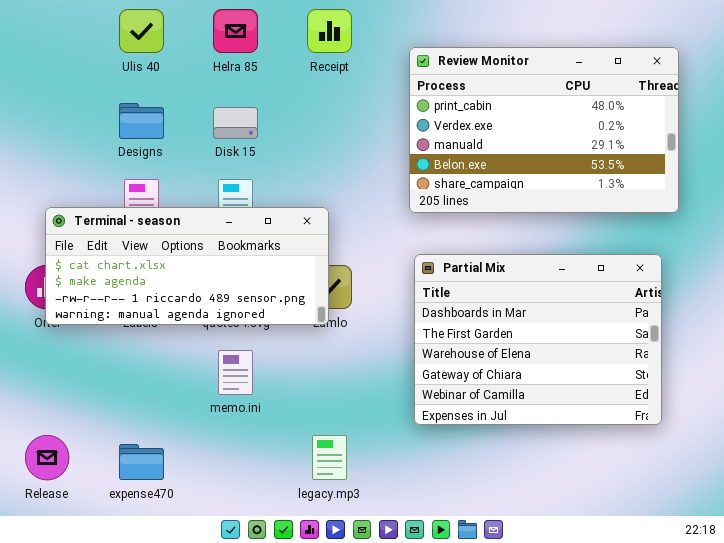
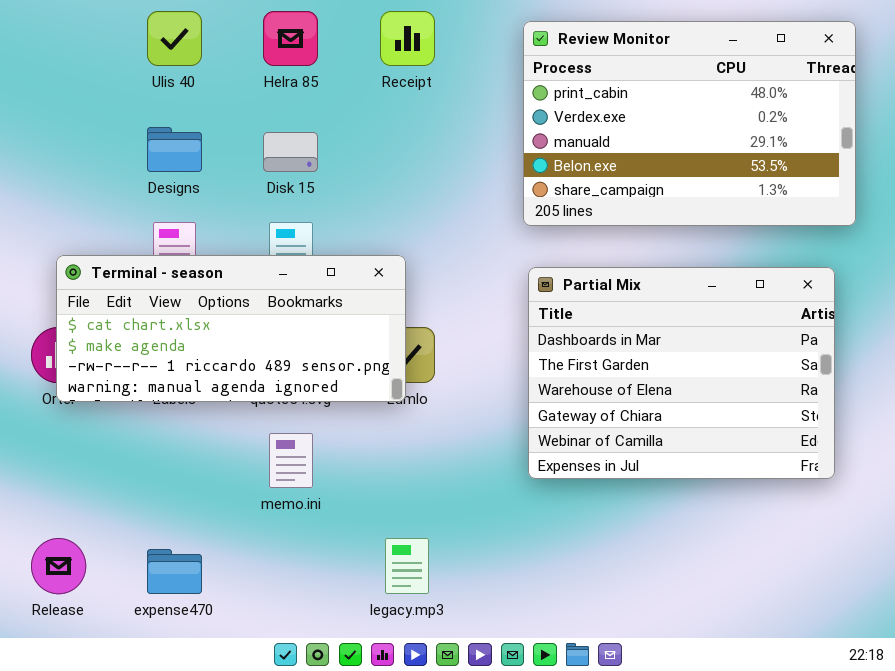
Review Monitor: [409,47,679,213] -> [523,21,856,226], moved
Partial Mix: [414,254,662,425] -> [528,267,835,479], moved

